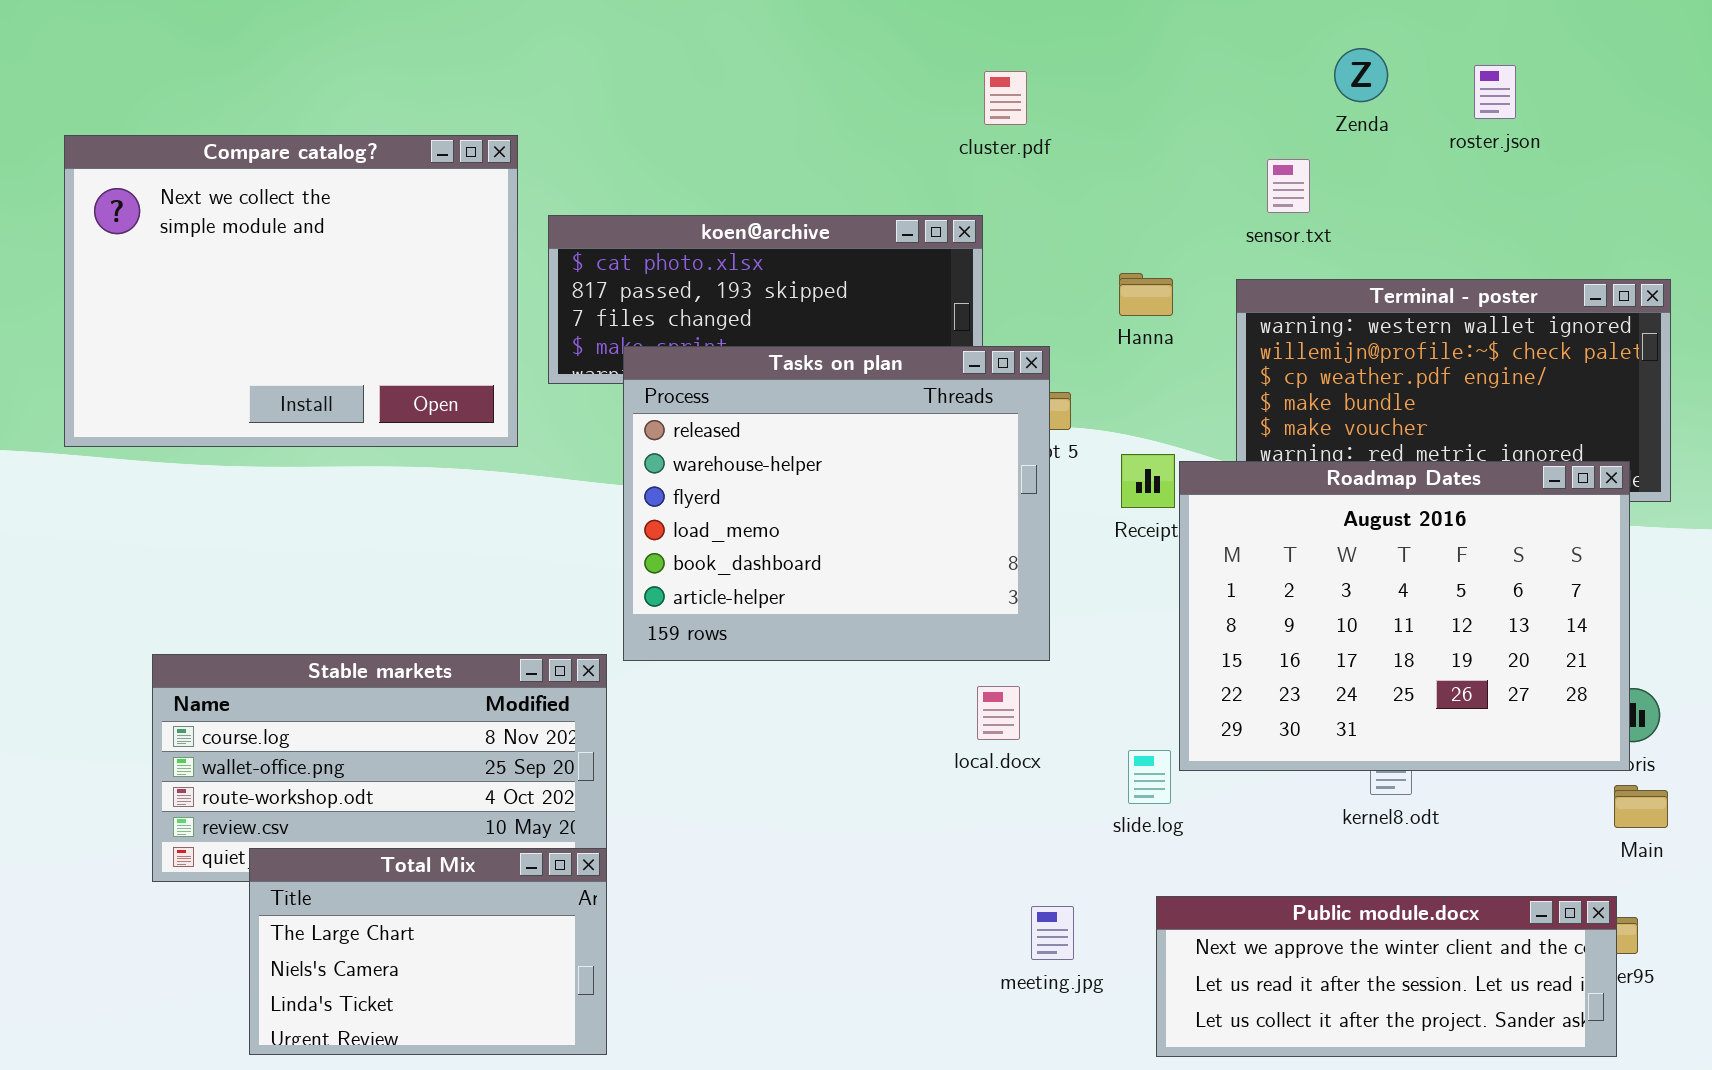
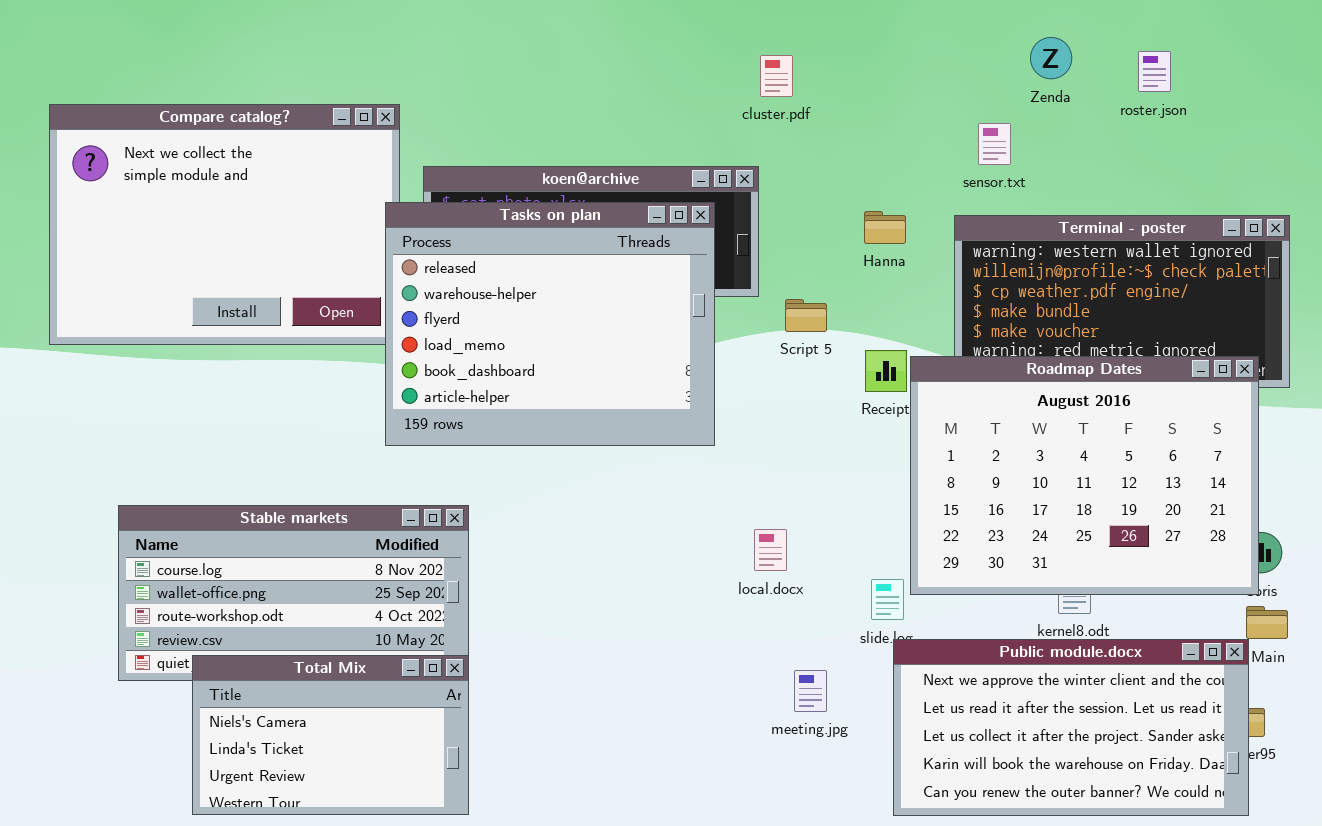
Tasks on plan: [623,346,1050,661] -> [385,202,715,446], moved
Total Mix: [249,848,607,1055] -> [192,655,469,815], scrolled down 1 row
Public module.docx: [1156,896,1617,1057] -> [893,639,1249,816], resized
meeting.jpg: [1031,906,1074,960] -> [794,670,827,712], moved

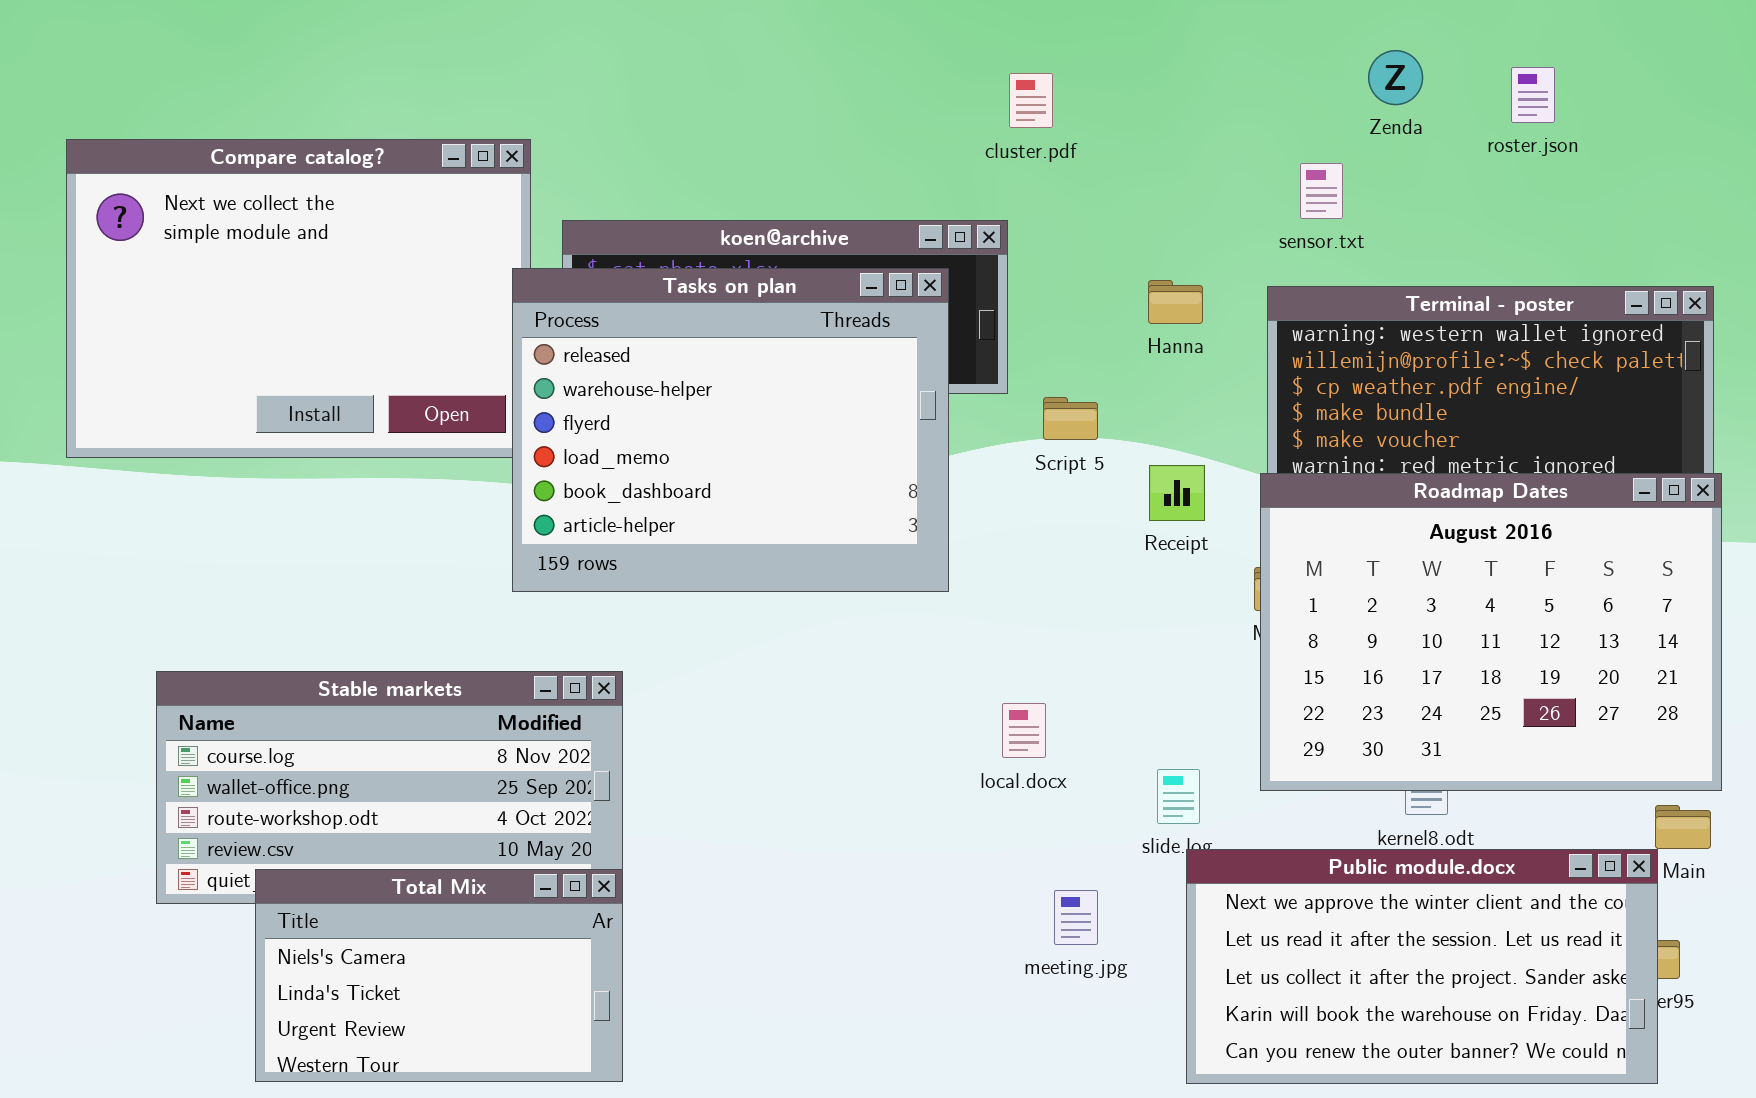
Roadmap Dates: [910,356,1259,595] -> [1260,473,1722,791], moved

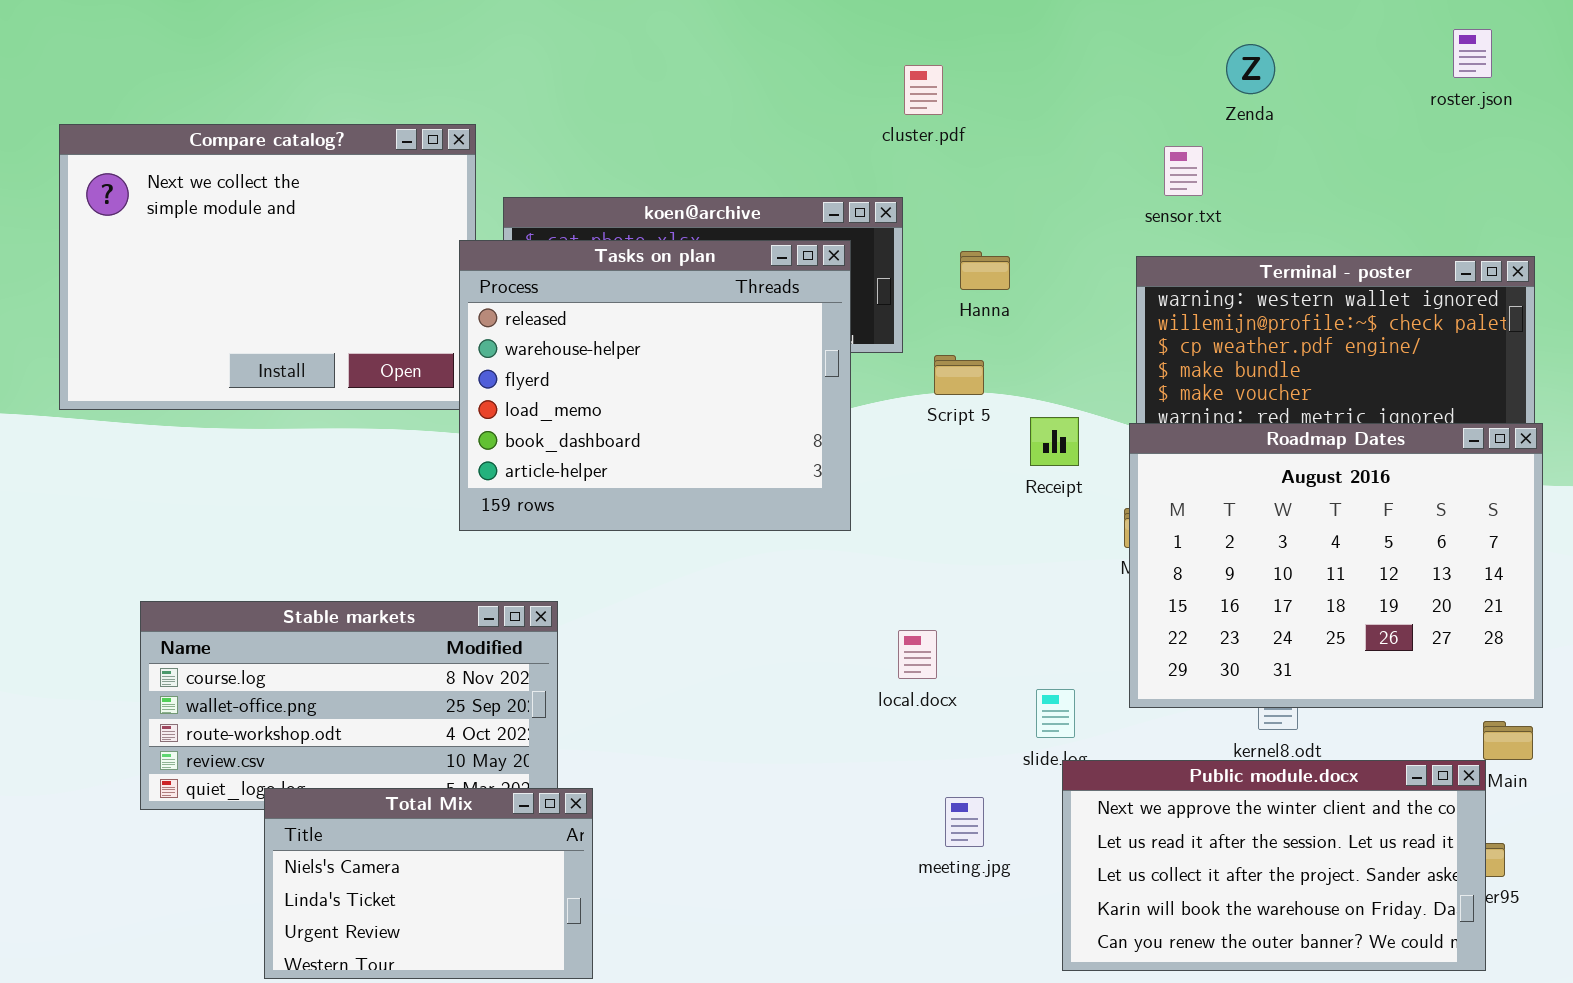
roster.json: [1511,67,1555,123] -> [1453,29,1492,78], moved
Hanna: [1148,280,1203,324] -> [960,251,1010,290], moved
Total Mix: [255,869,623,1082] -> [264,788,593,979], moved

